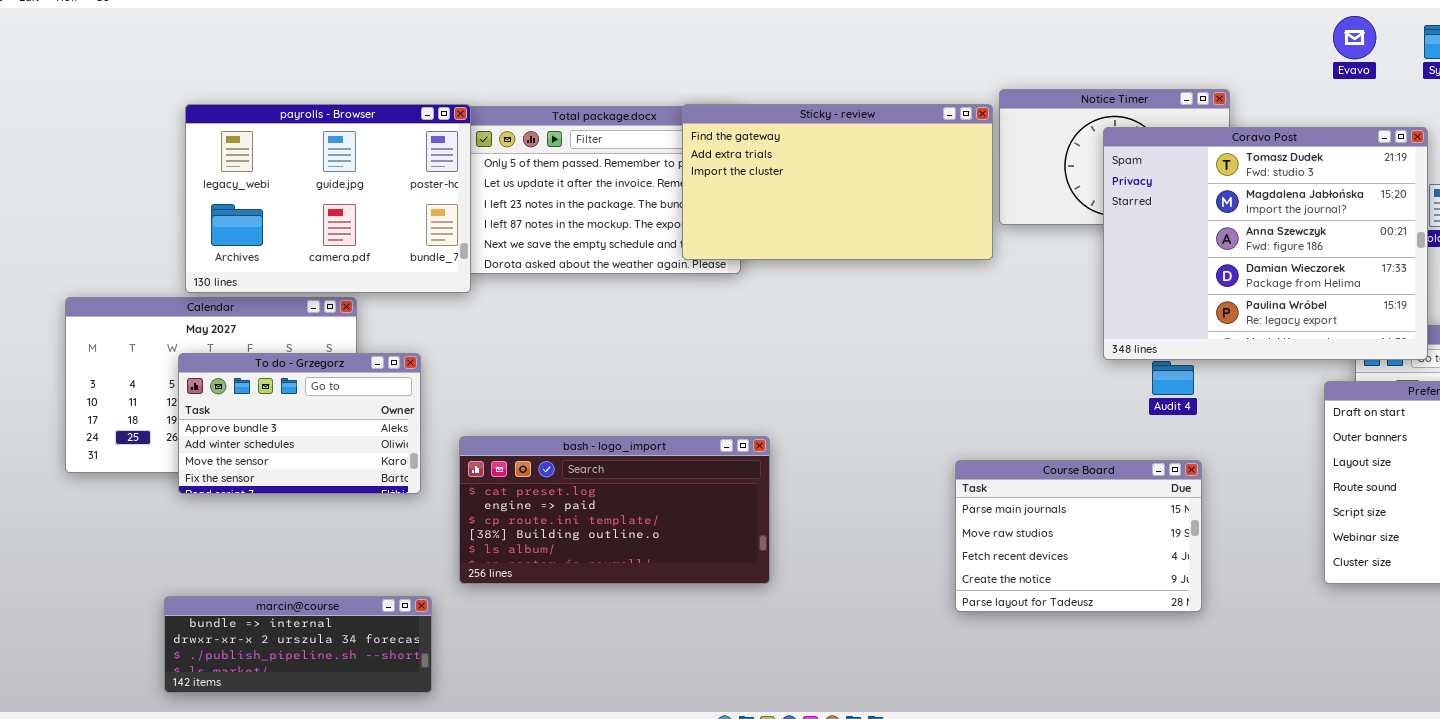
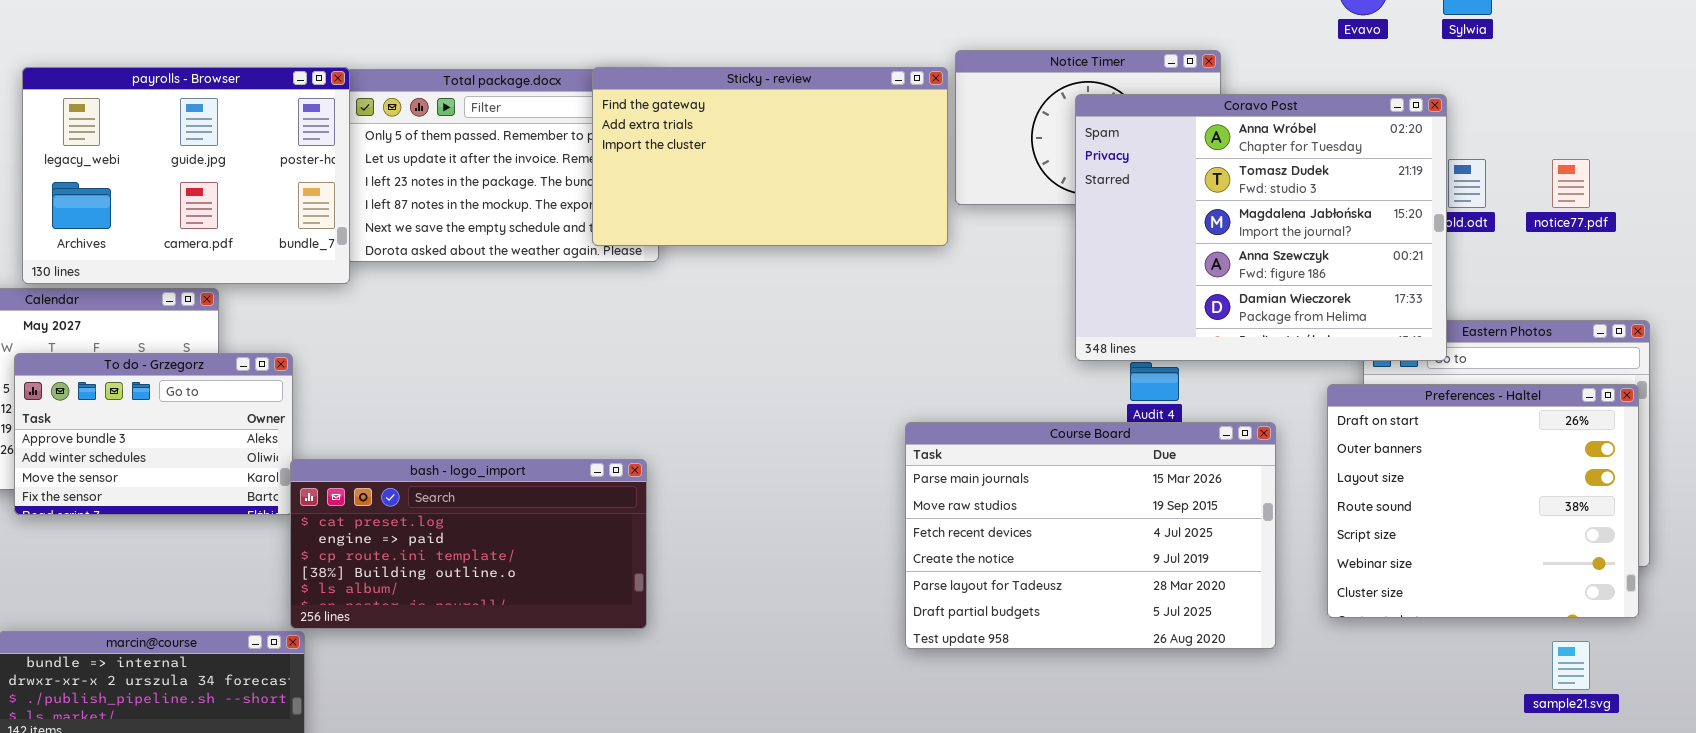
Coravo Post: [1103,127,1428,360] -> [1075,94,1447,361], scrolled up 1 row
bash - logo_import: [459,436,770,584] -> [290,459,647,629], moved
Course Board: [955,460,1202,612] -> [905,422,1276,649], resized

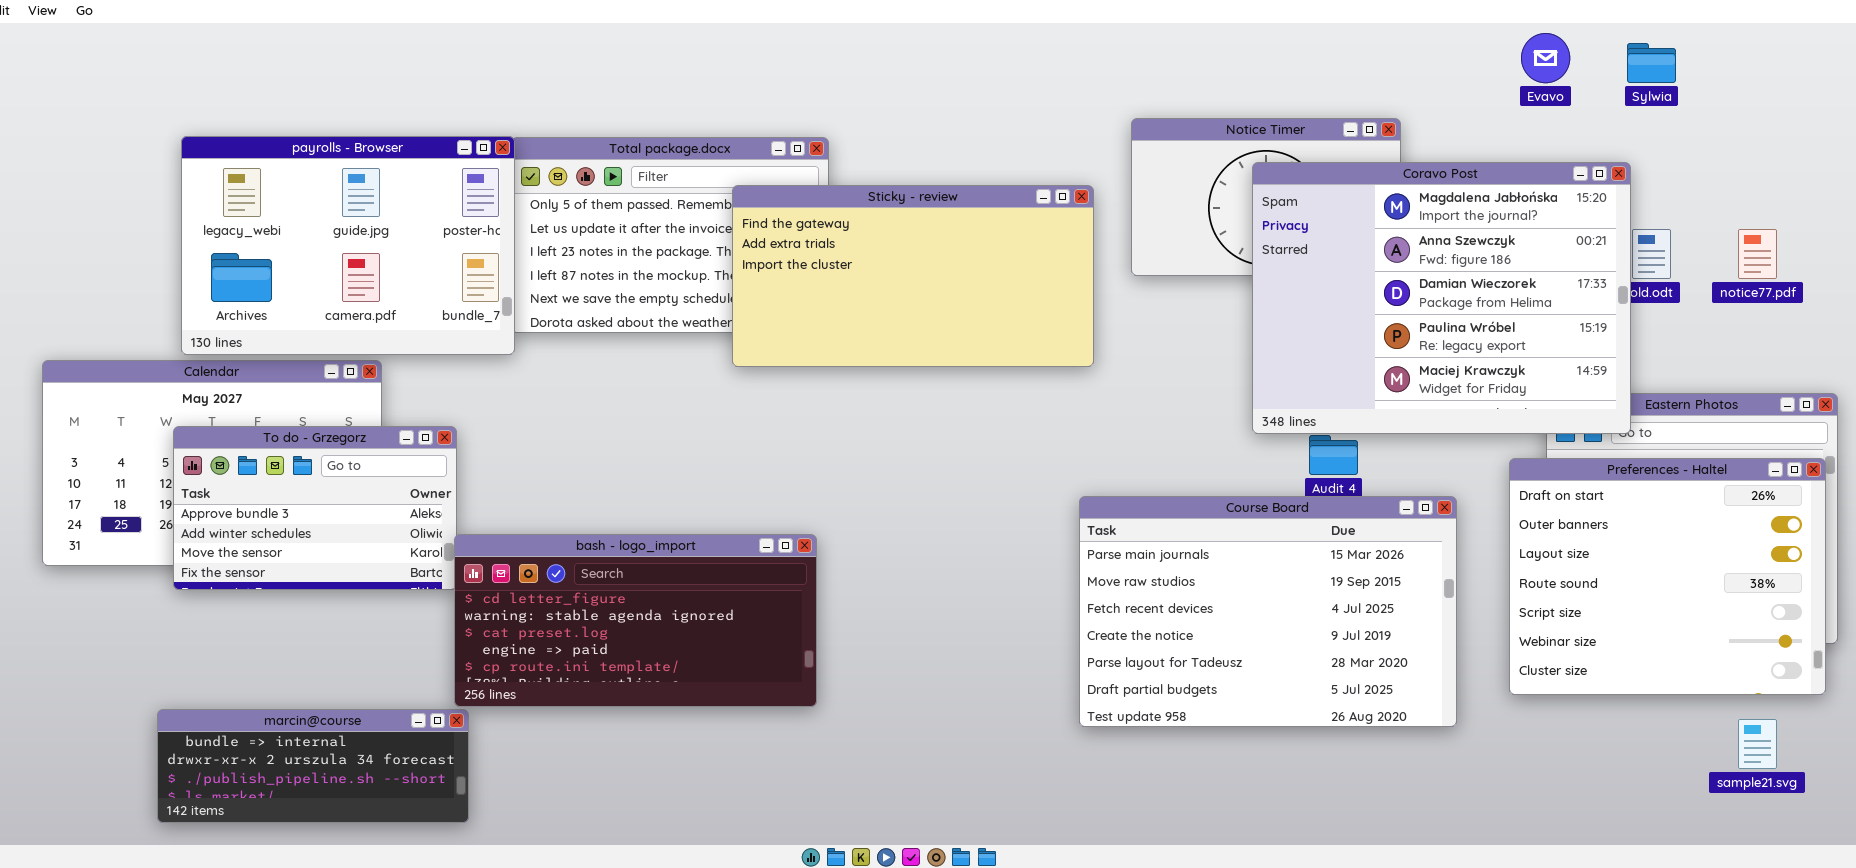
Sticky - review: [592,67,948,246] -> [732,185,1094,367], moved
Coravo Post: [1075,94,1447,361] -> [1252,162,1631,434], scrolled down 2 rows
bash - logo_import: [290,459,647,629] -> [454,534,817,707], scrolled up 2 rows

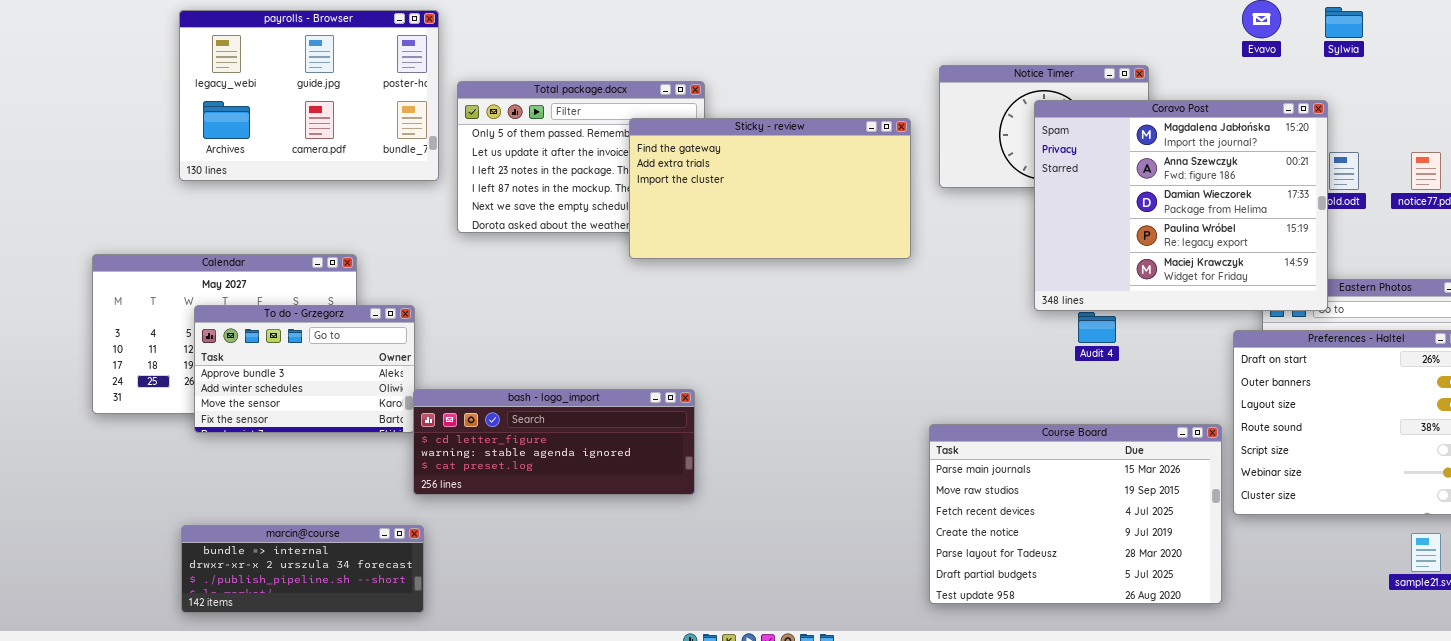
payrolls - Browser: [181,136,515,355] -> [179,10,439,181], moved
Course Board: [1079,496,1457,727] -> [929,424,1222,604], moved
bash - logo_import: [454,534,817,707] -> [413,389,695,495], resized

